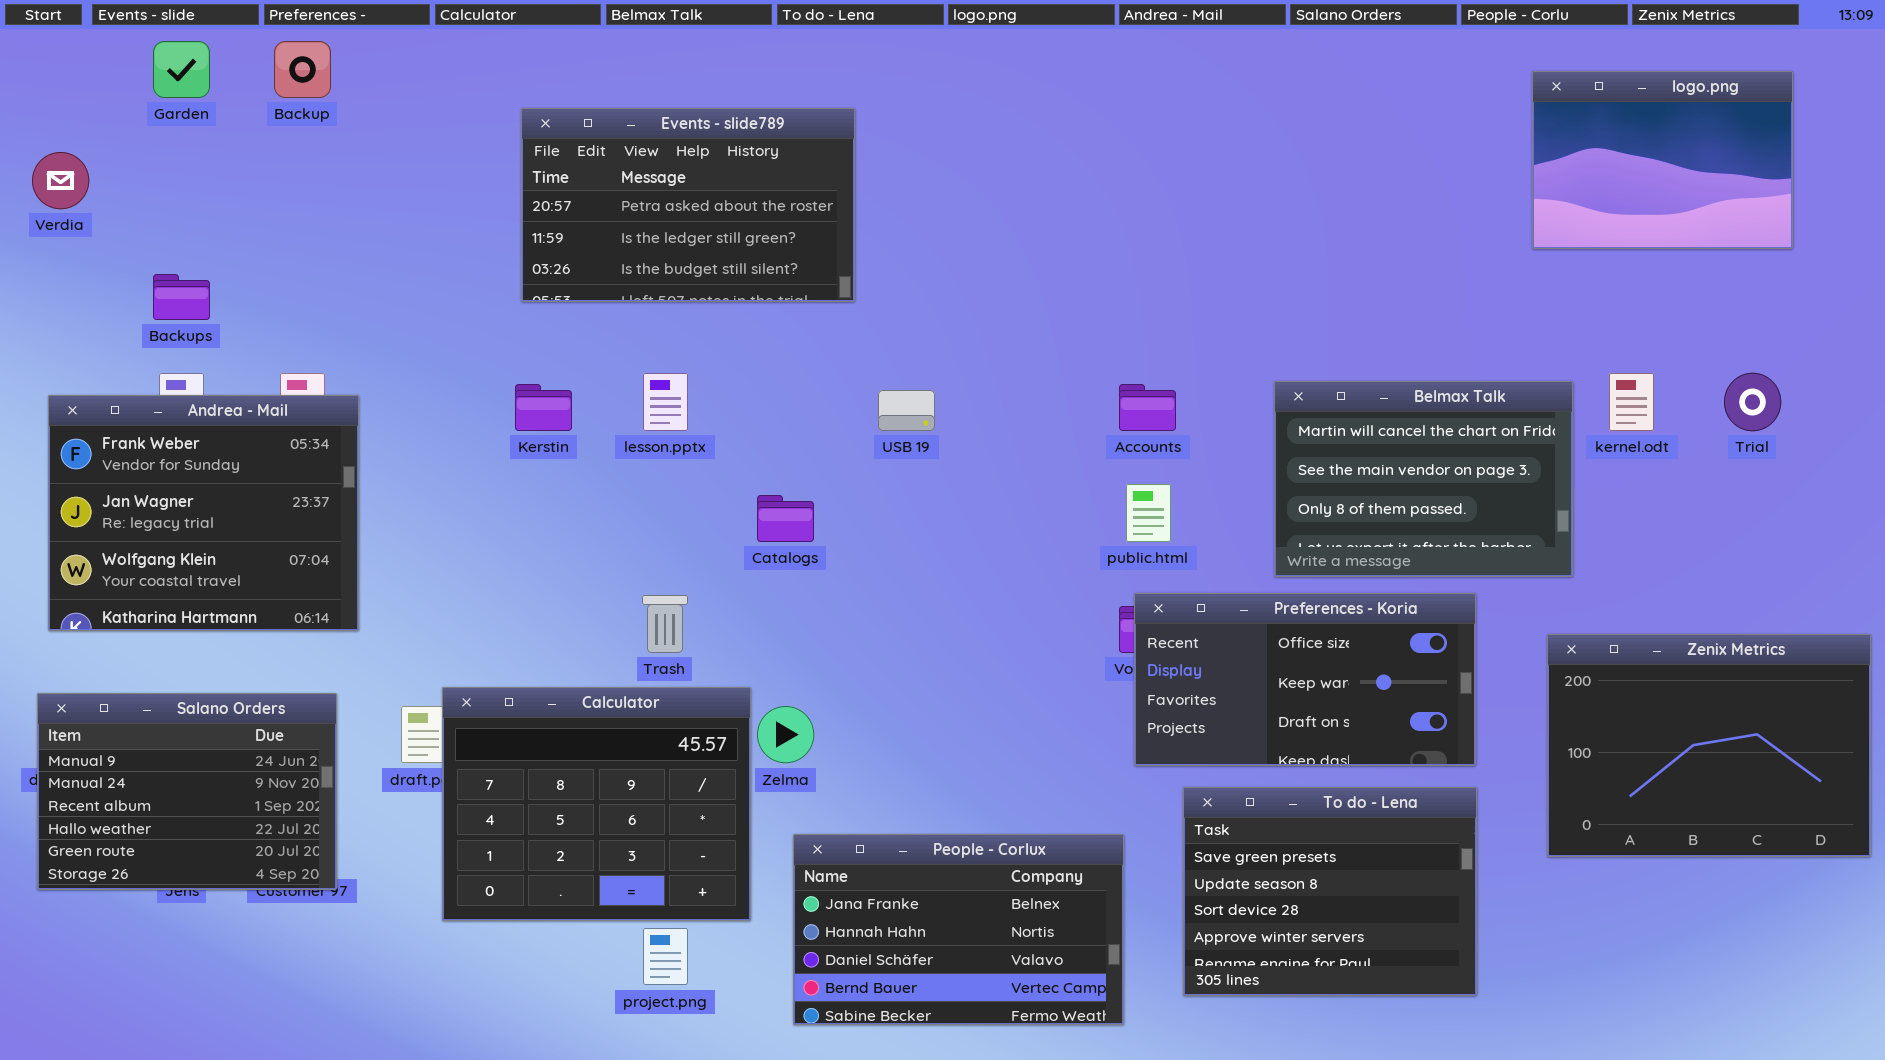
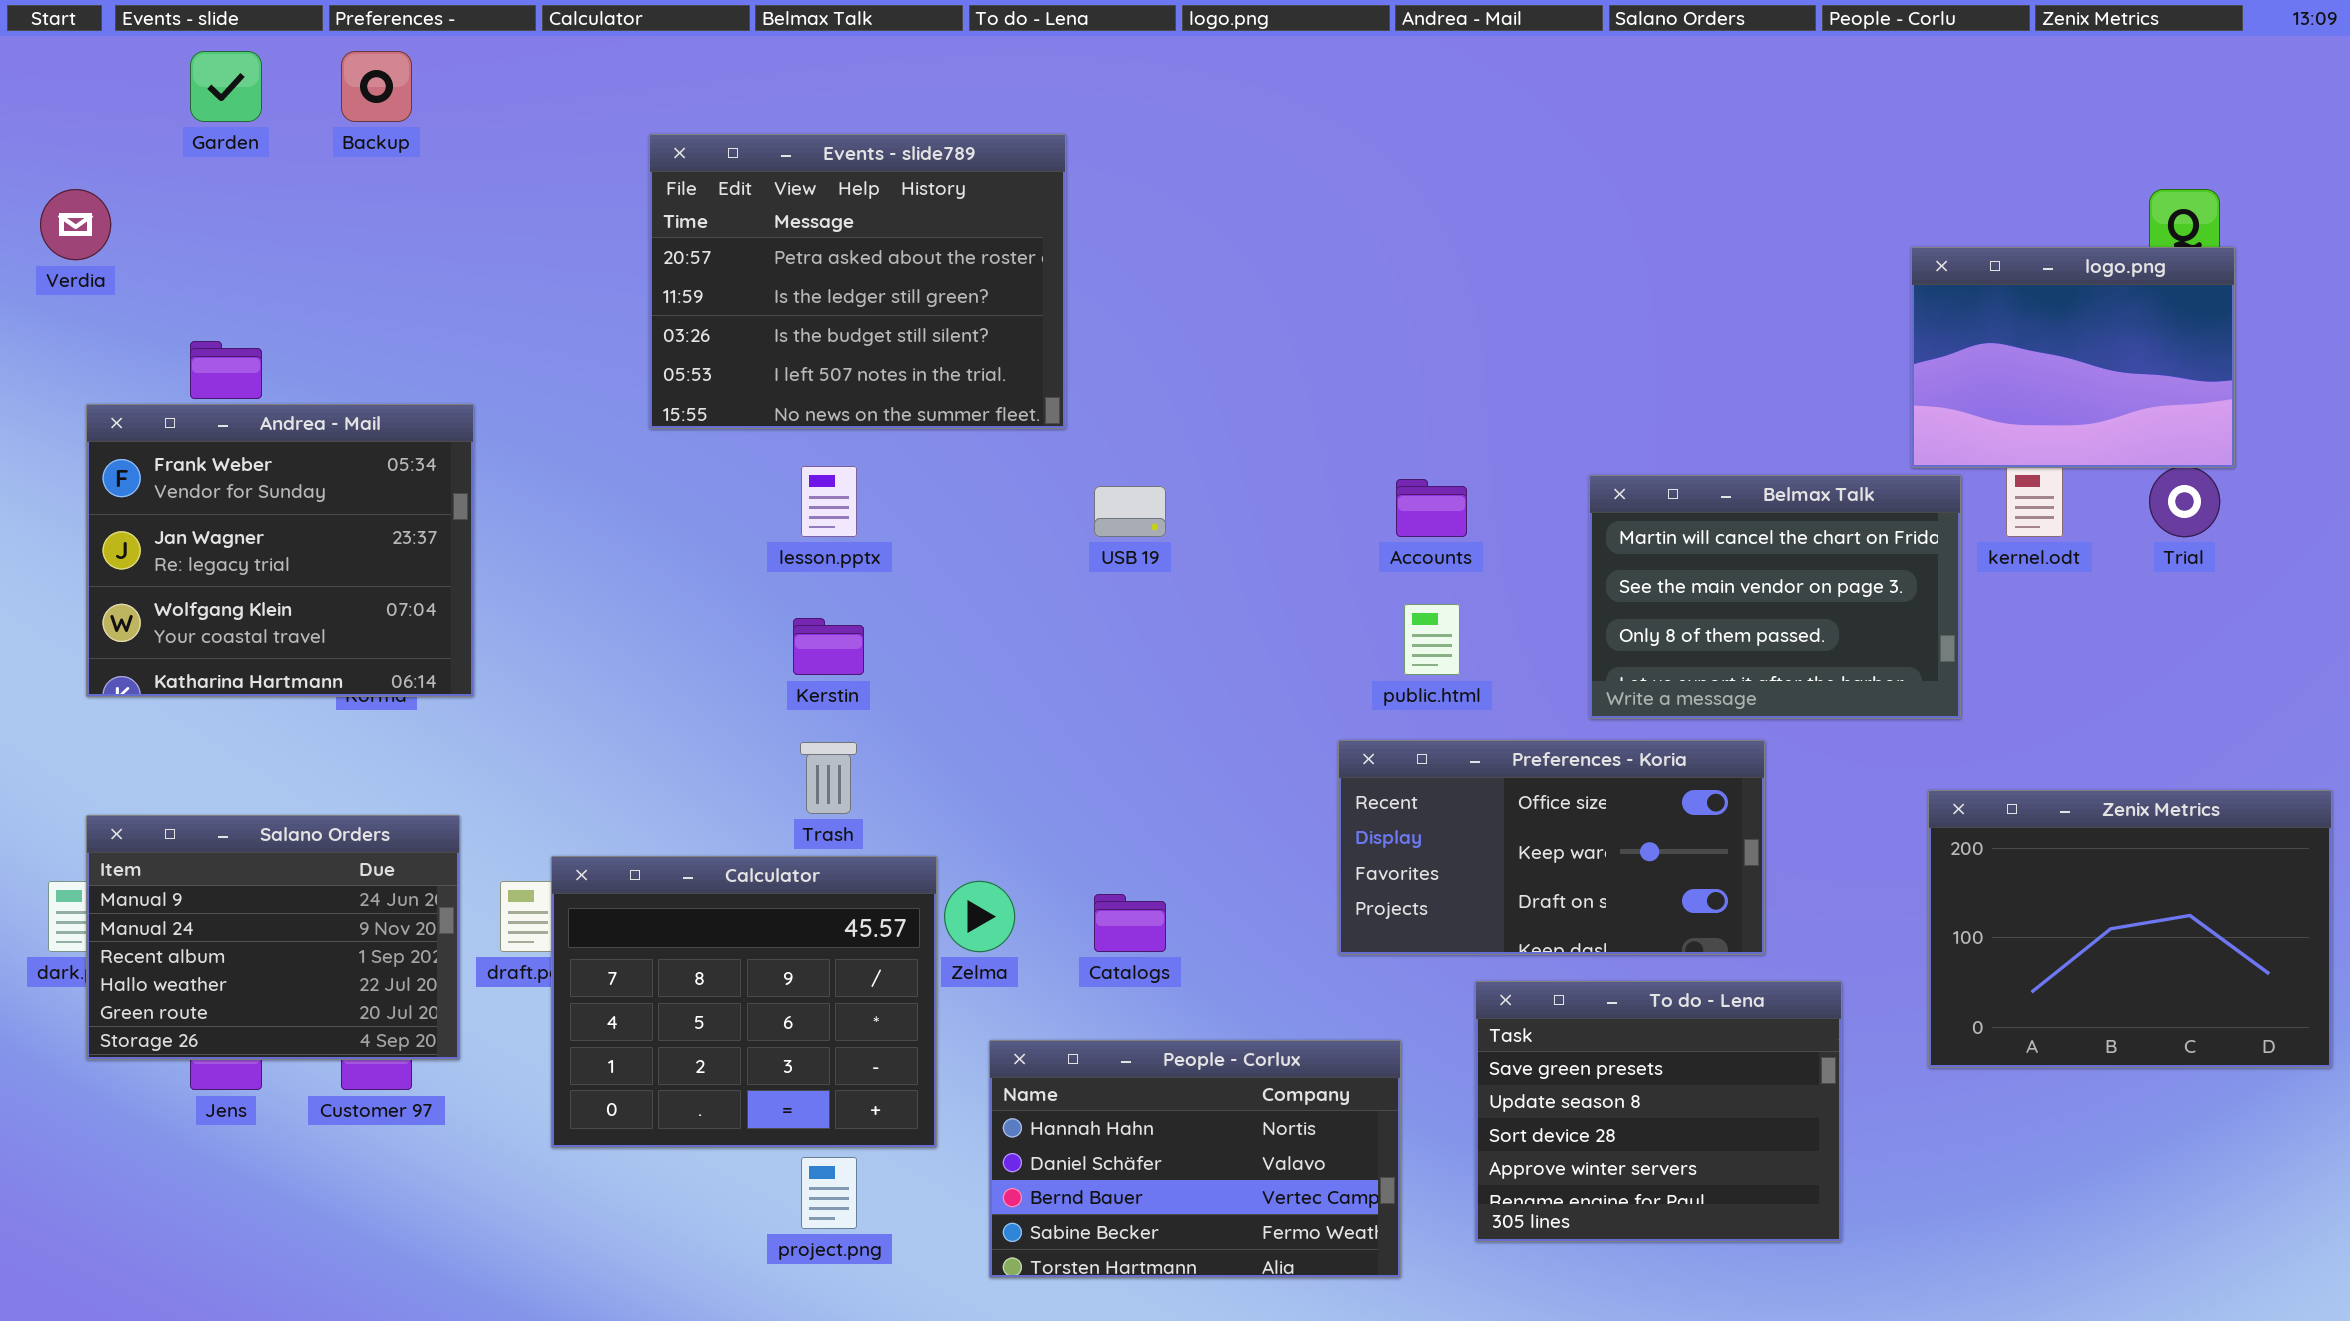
logo.png: [1532,71,1793,249] -> [1911,247,2235,468], moved
Events - slide789: [521,108,855,302] -> [649,134,1066,429], resized
Kerstin: [515,384,572,431] -> [793,618,864,675], moved
Andrea - Mail: [48,395,359,631] -> [86,404,474,697], moved
Catalogs: [757,495,814,542] -> [1094,894,1166,952], moved
Preferences - Koria: [1134,593,1476,766] -> [1338,740,1765,955], moved
Salano Orders: [37,693,337,890] -> [86,815,460,1060], moved
People - Corlux: [793,834,1124,1025] -> [989,1040,1401,1278], scrolled down 1 row

